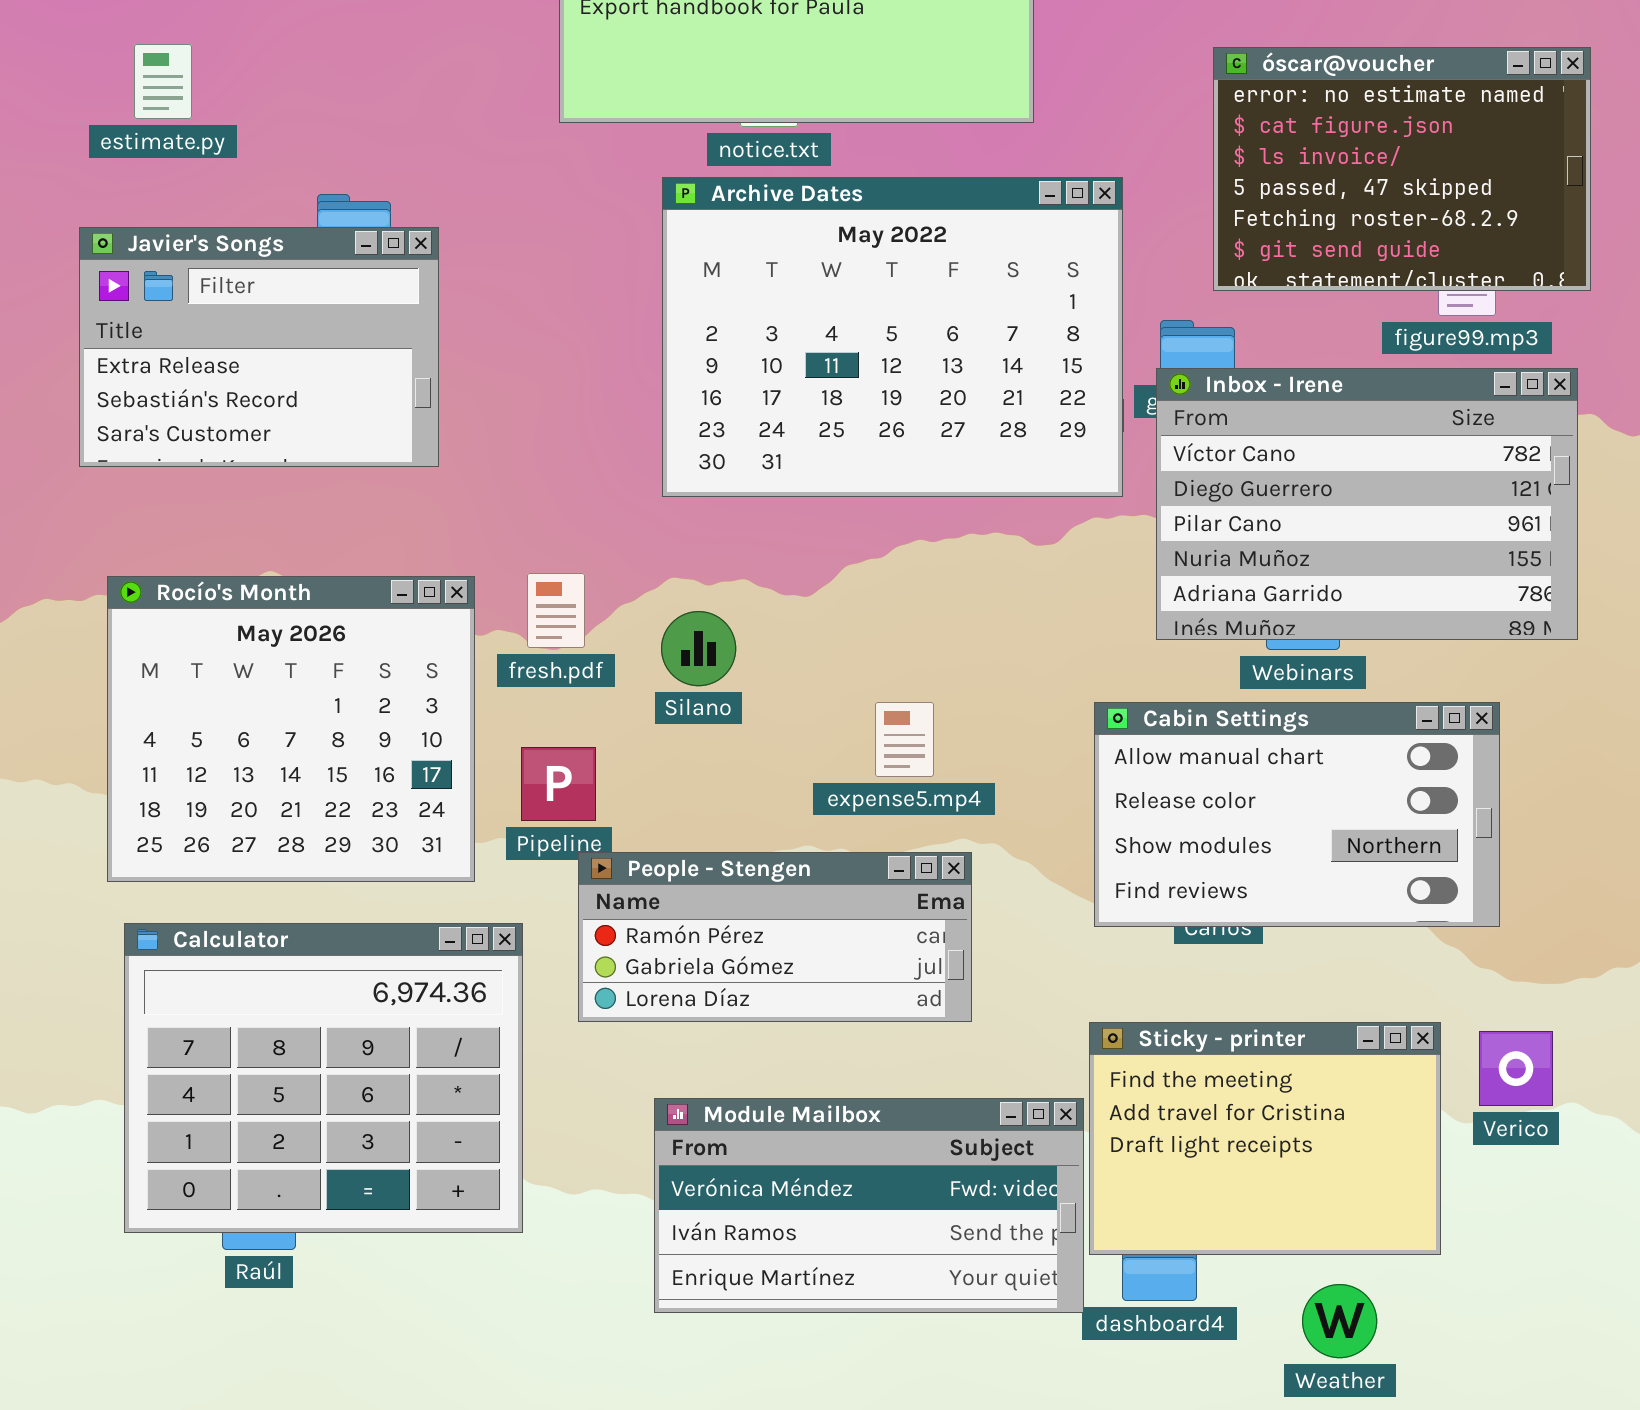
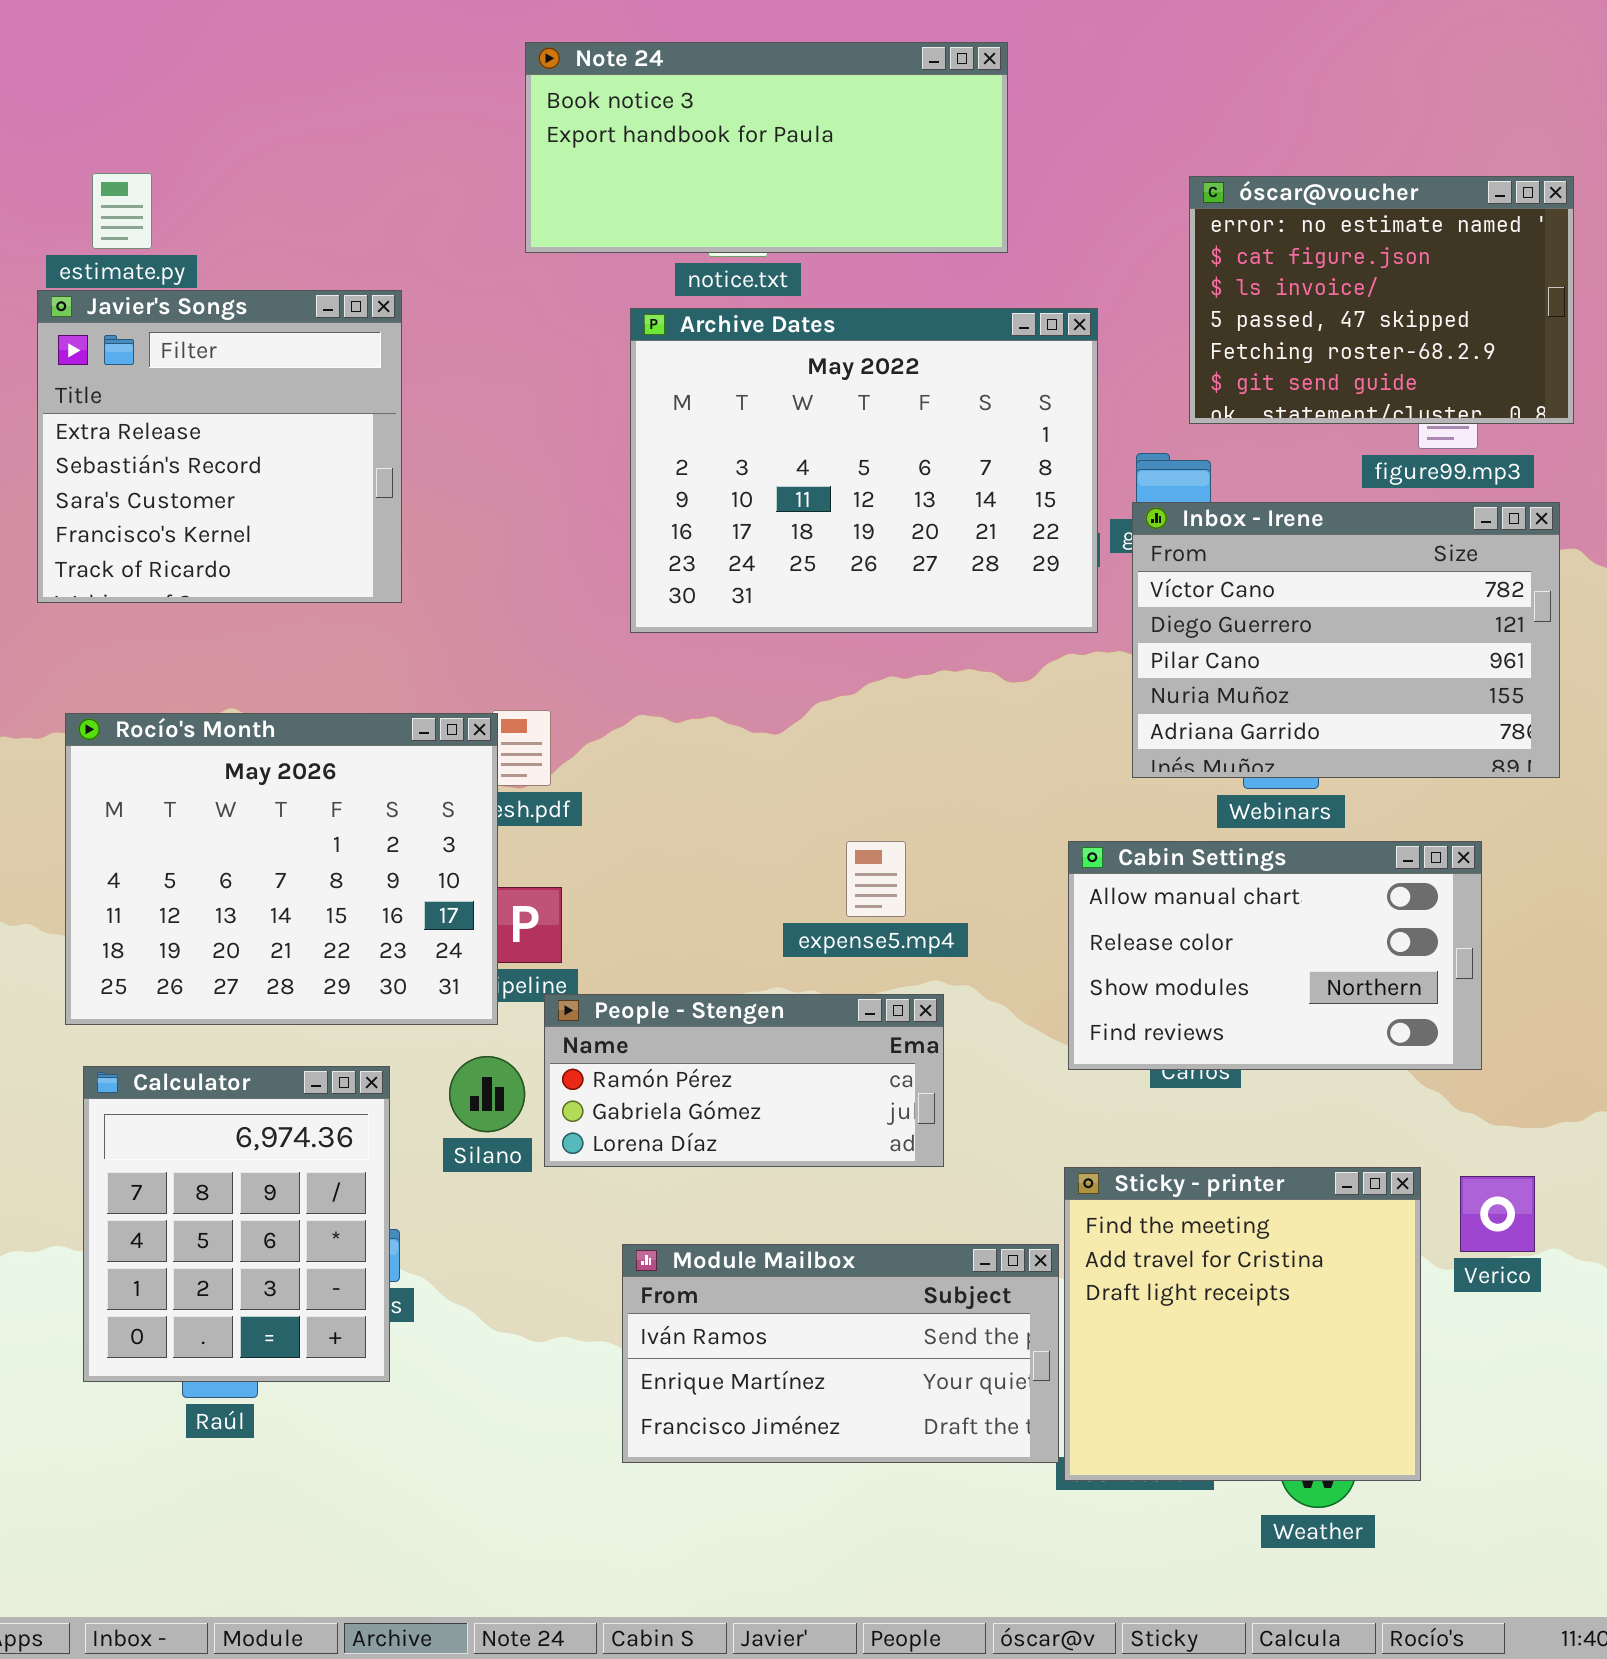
Javier's Songs: [79,227,439,467] -> [37,290,402,603], resized
Rocío's Month: [107,576,475,882] -> [65,713,498,1025], resized
Silano: [661,611,736,686] -> [449,1056,525,1132], moved
Calculator: [124,923,523,1233] -> [83,1066,390,1382], resized
Sticky - printer: [1089,1022,1441,1255] -> [1064,1167,1421,1481], resized
Module Mailbox: [654,1098,1084,1313] -> [622,1244,1059,1463], scrolled down 1 row

